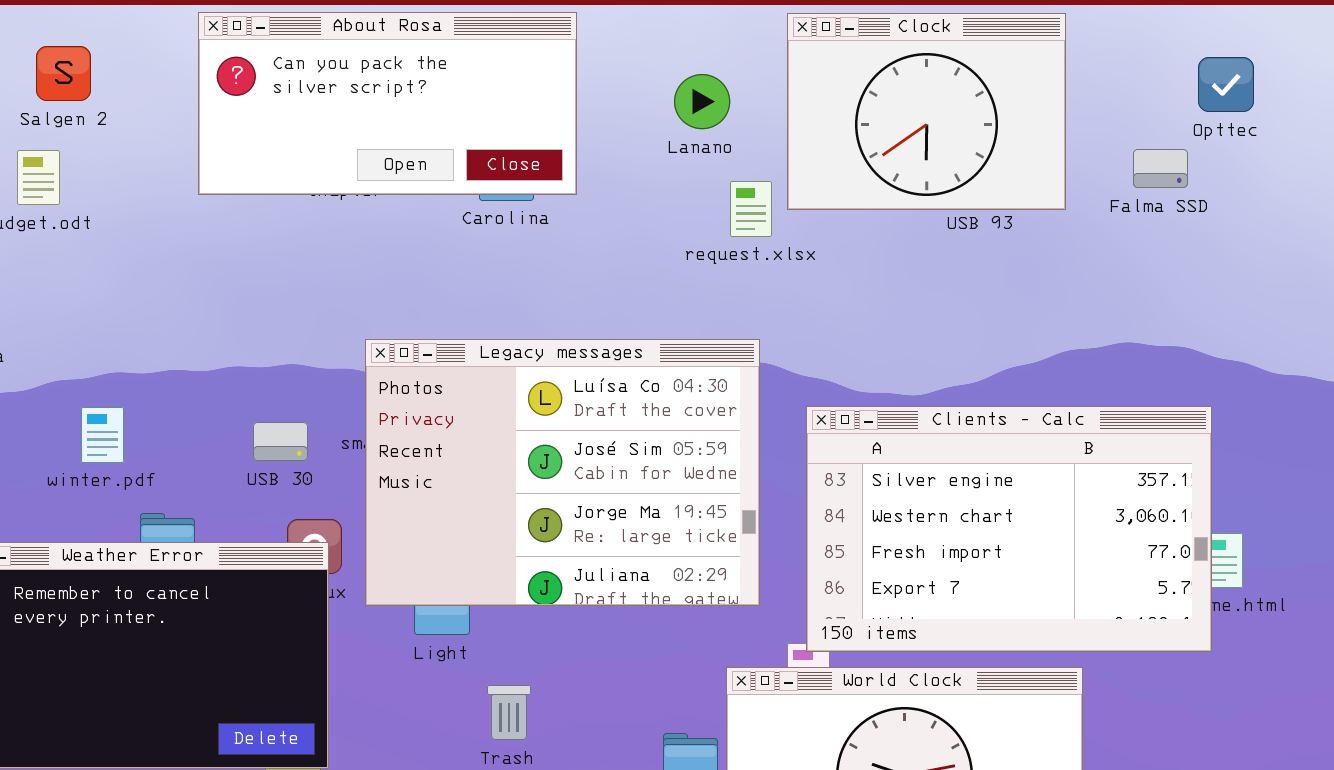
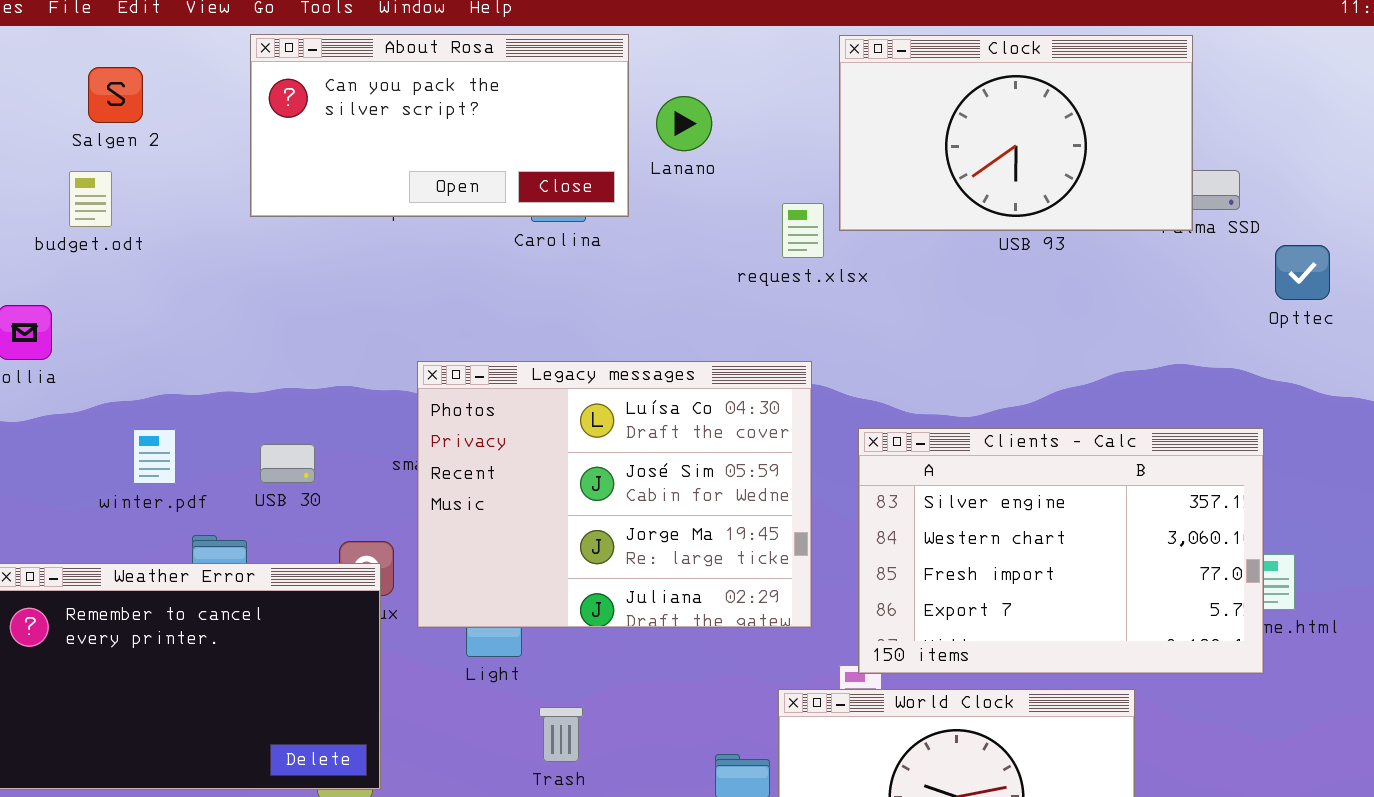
Clock: [787,13,1066,210] -> [839,35,1193,231], resized
Opttec: [1198,57,1254,112] -> [1275,245,1330,300], moved
Lanano: [674,74,730,129] -> [656,96,712,151], moved
USB 30: [253,422,308,461] -> [260,444,315,483], moved

